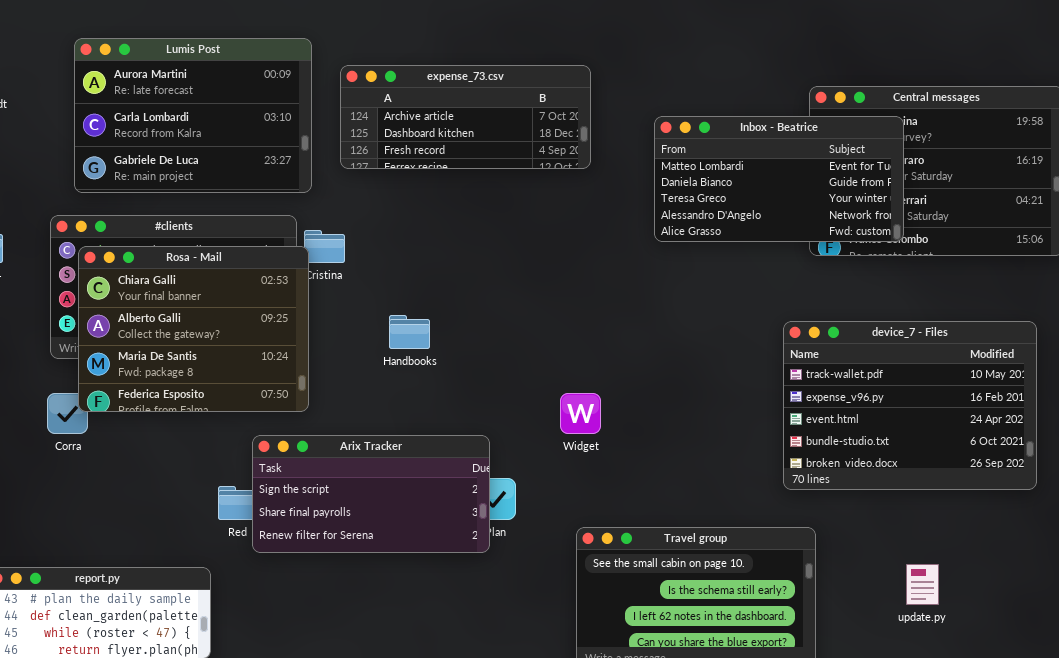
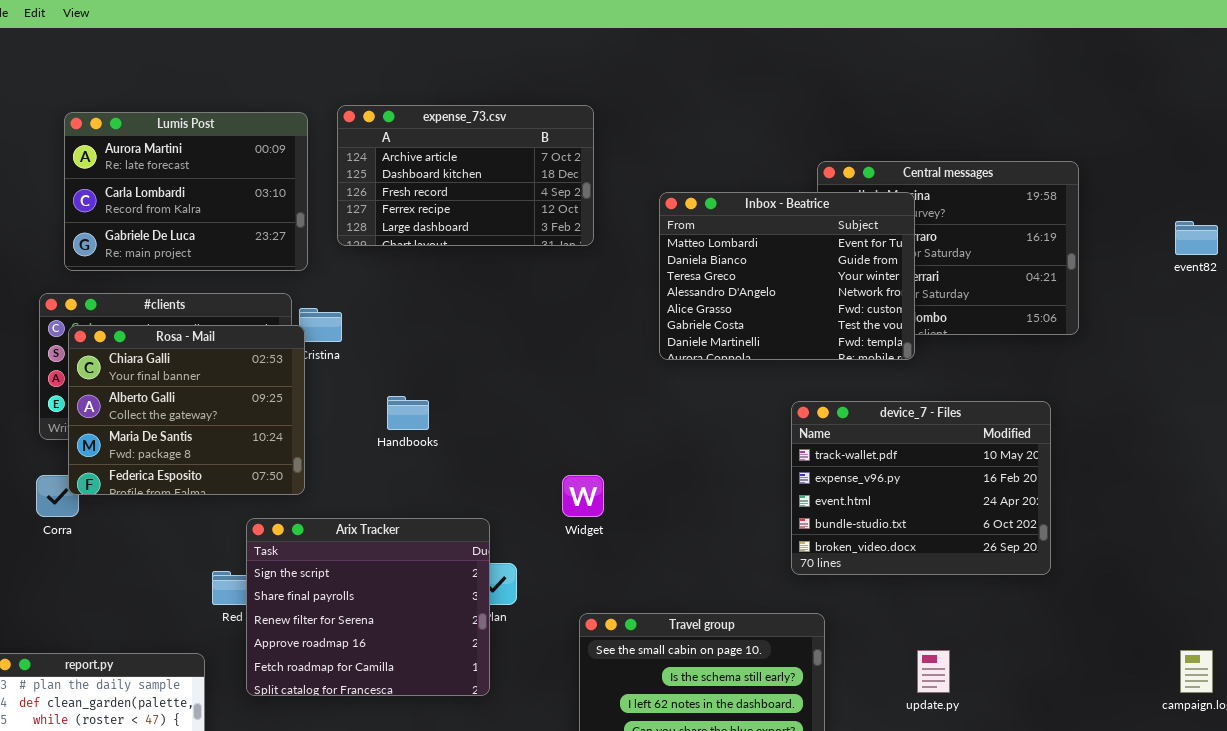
expense_73.csv: [340,65,591,169] -> [337,105,594,246], resized
Inbox - Beatrice: [654,116,904,242] -> [659,192,915,360], resized
Arix Tracker: [252,435,490,553] -> [246,518,490,696], resized

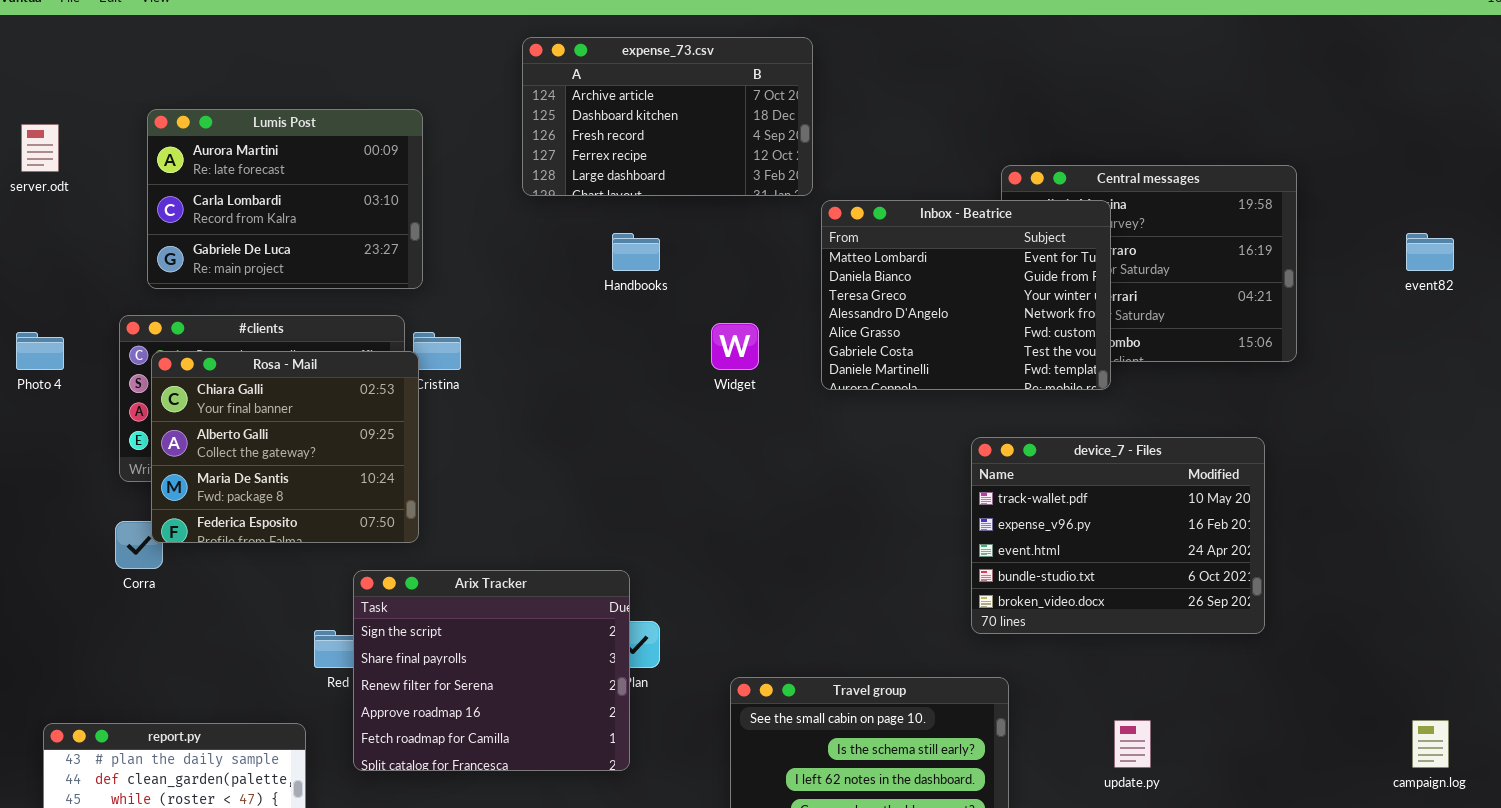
expense_73.csv: [337,105,594,246] -> [522,37,813,196], moved
Handbooks: [387,396,429,430] -> [612,233,660,271], moved
Widget: [562,475,604,517] -> [711,323,759,370], moved

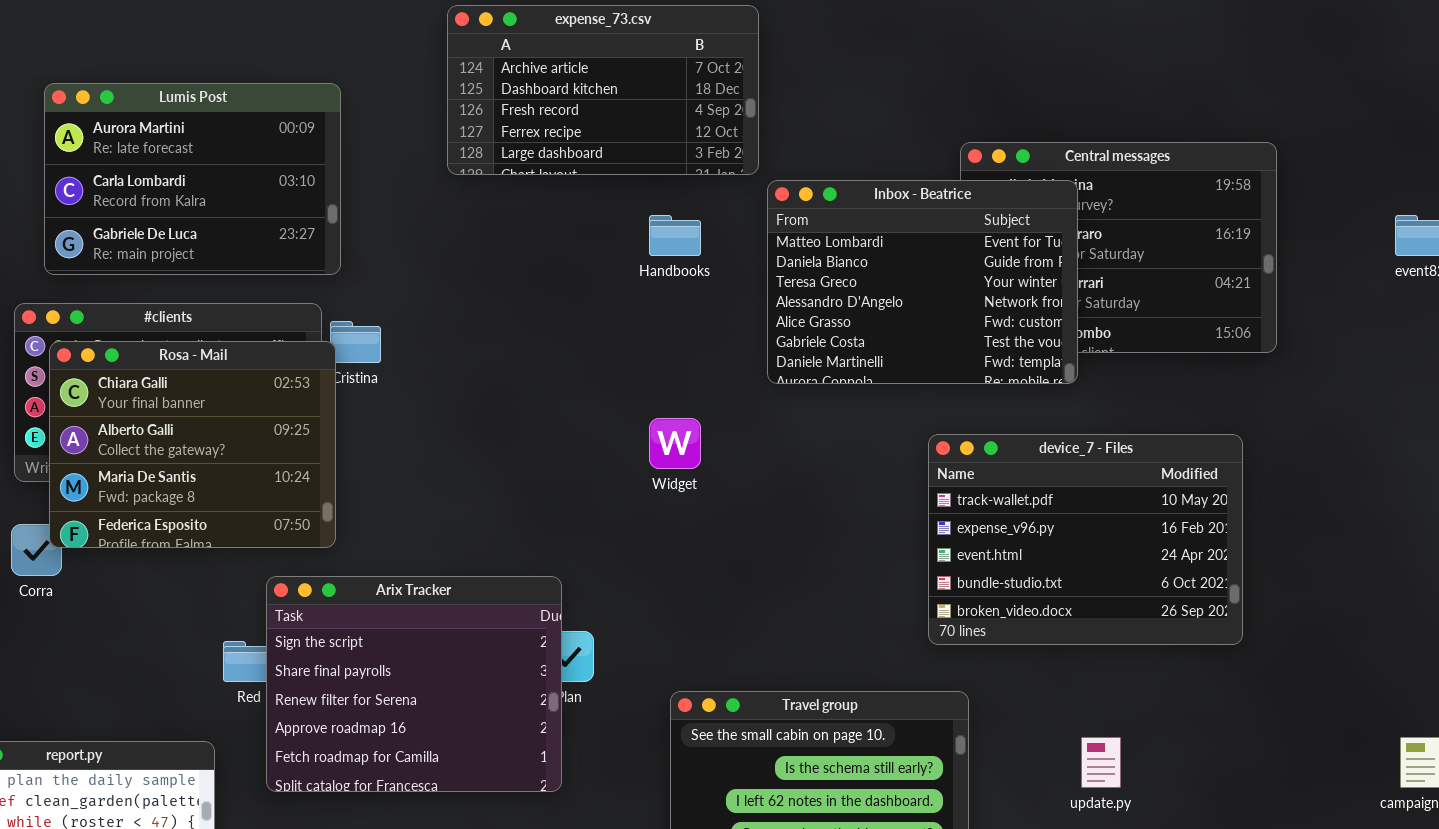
Handbooks: [612,233,660,271] -> [649,215,701,256], moved
Widget: [711,323,759,370] -> [649,418,701,469], moved

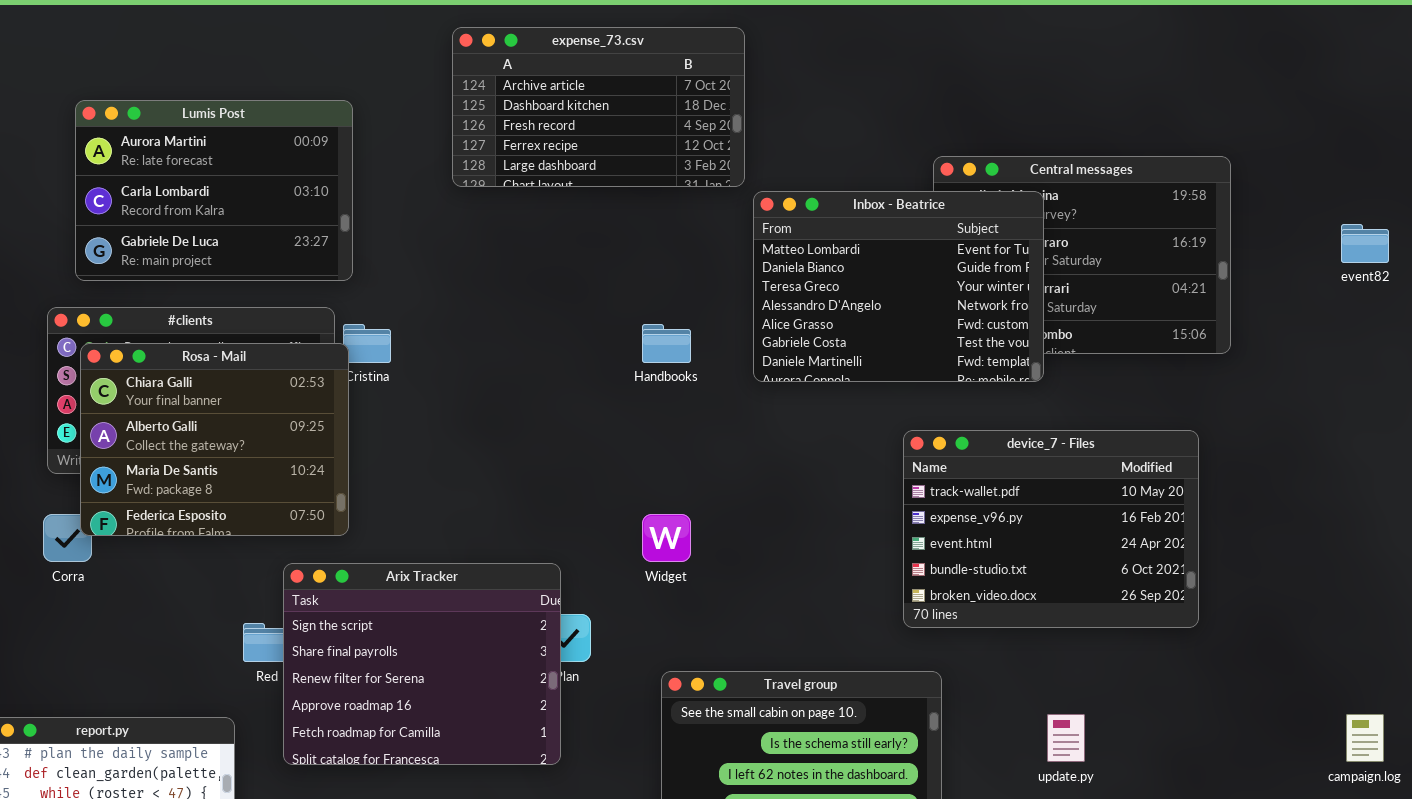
Handbooks: [649,215,701,256] -> [642,324,691,363], moved
Widget: [649,418,701,469] -> [642,514,691,562], moved

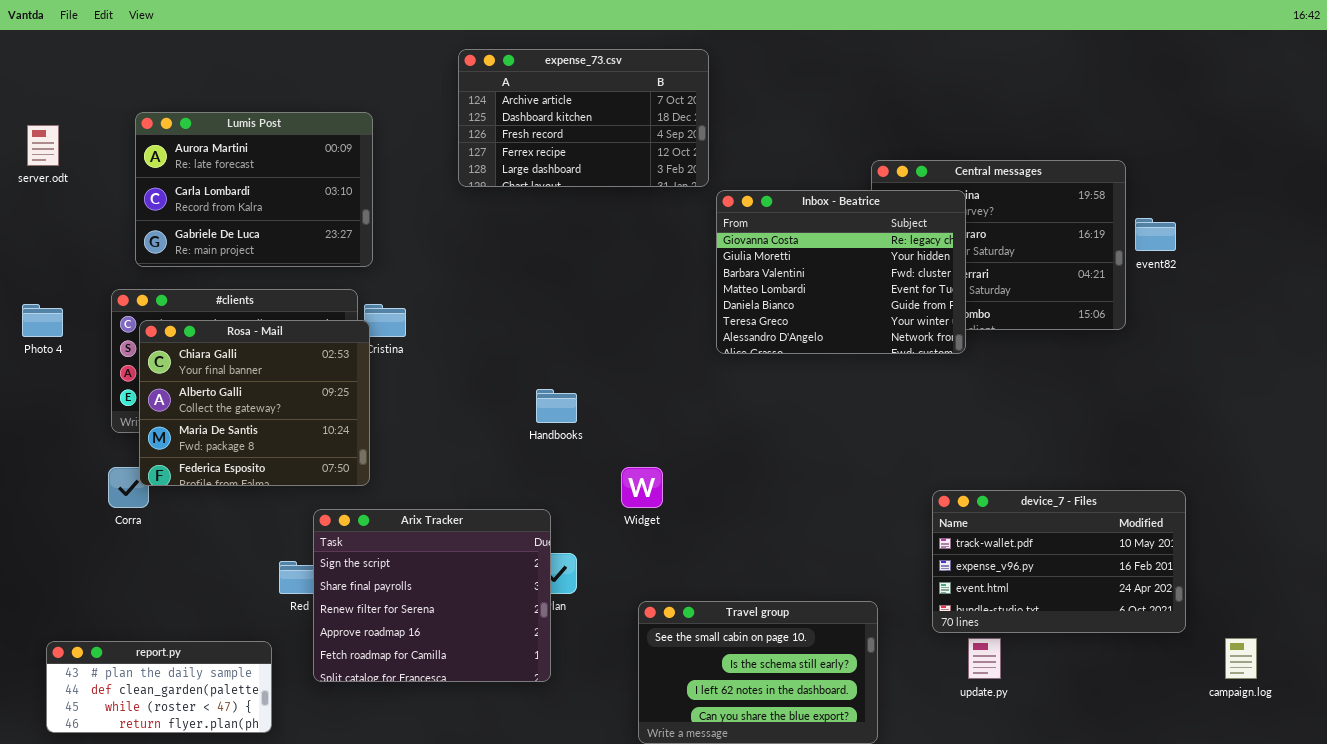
Inbox - Beatrice: [753,191,1044,382] -> [716,190,966,354], scrolled up 3 rows
event82: [1341,224,1389,263] -> [1135,218,1176,251], moved
Handbooks: [642,324,691,363] -> [536,389,577,423], moved
device_7 - Files: [903,430,1199,628] -> [932,490,1186,633], moved, resized

